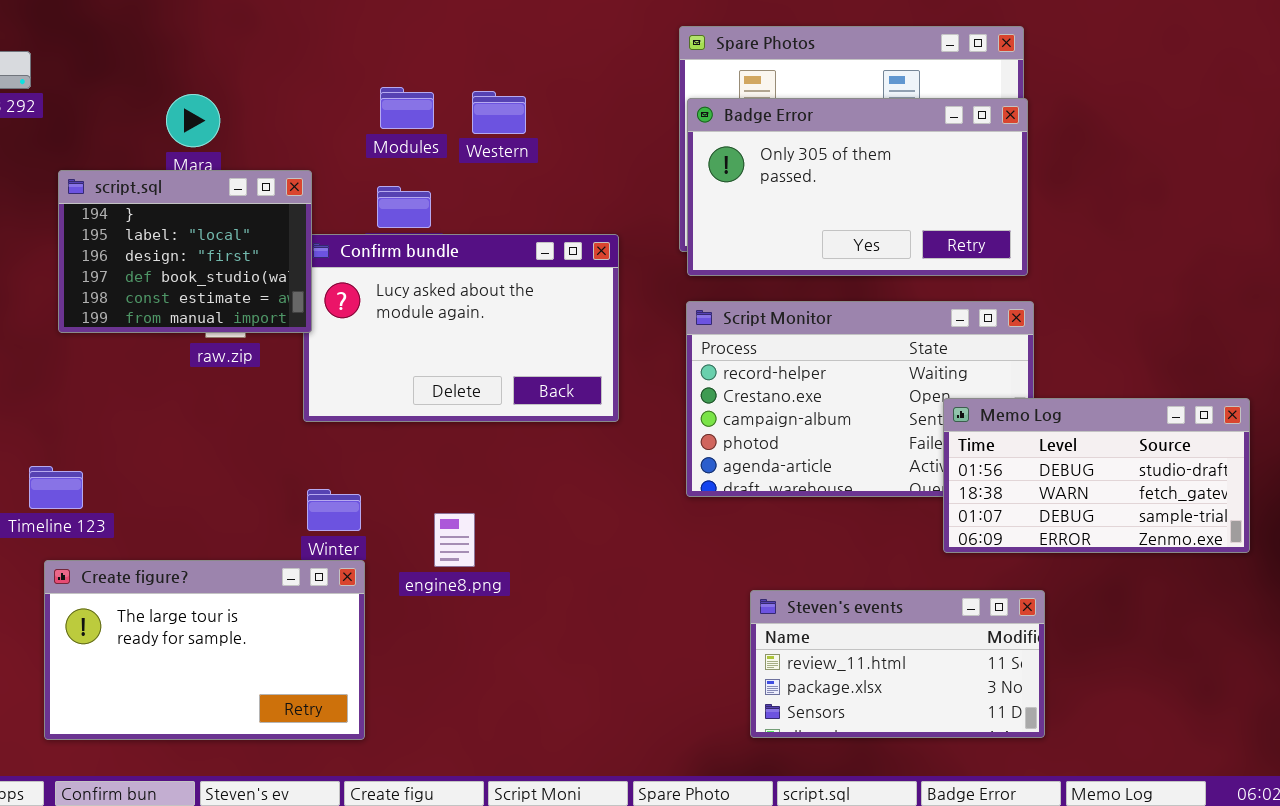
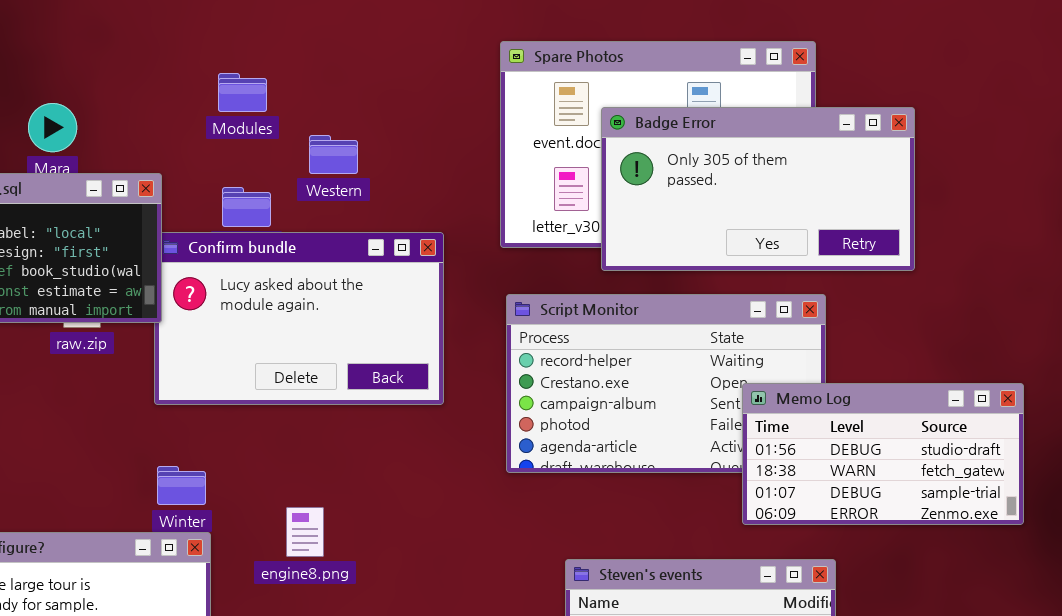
Modules: [380,87,434,129] -> [218,73,267,112], moved
Western: [472,91,526,134] -> [309,135,358,174], moved
Badge Error: [687,98,1028,276] -> [601,107,915,271], moved
engine8.png: [434,513,475,567] -> [286,507,324,557], moved

